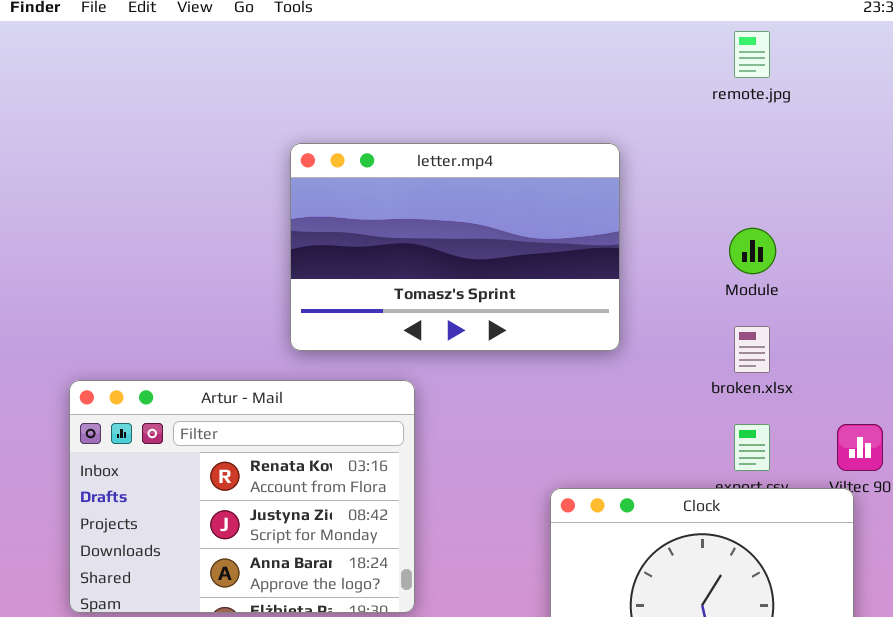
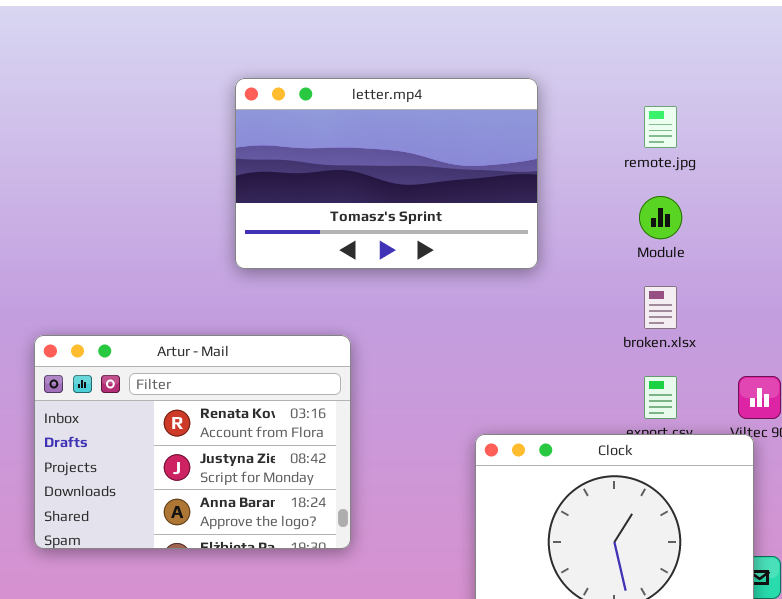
remote.jpg: [734,31,770,78] -> [644,106,677,148], moved
letter.mp4: [290,143,620,351] -> [235,78,538,269], moved

